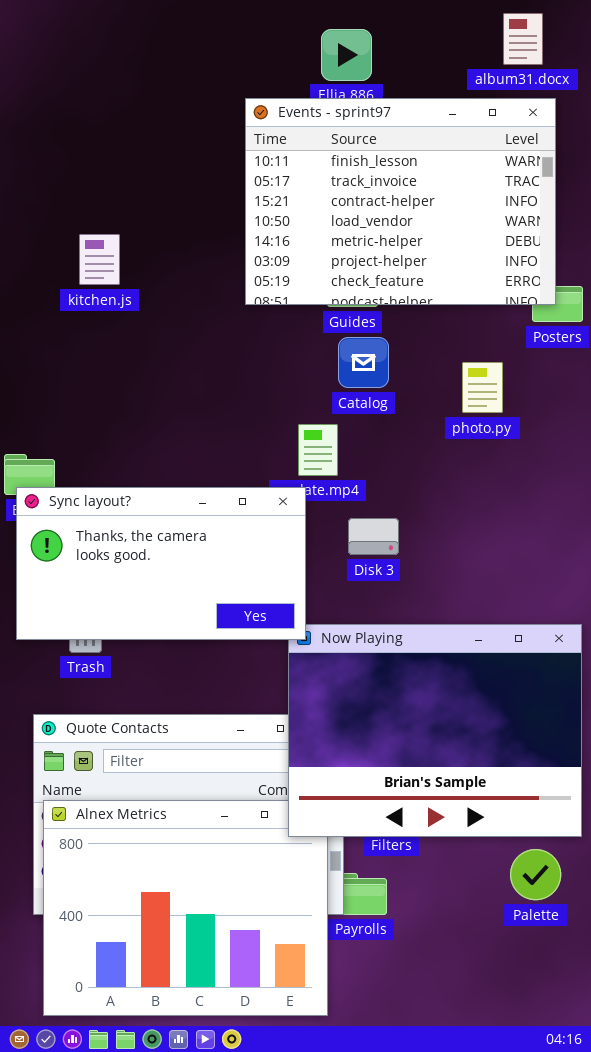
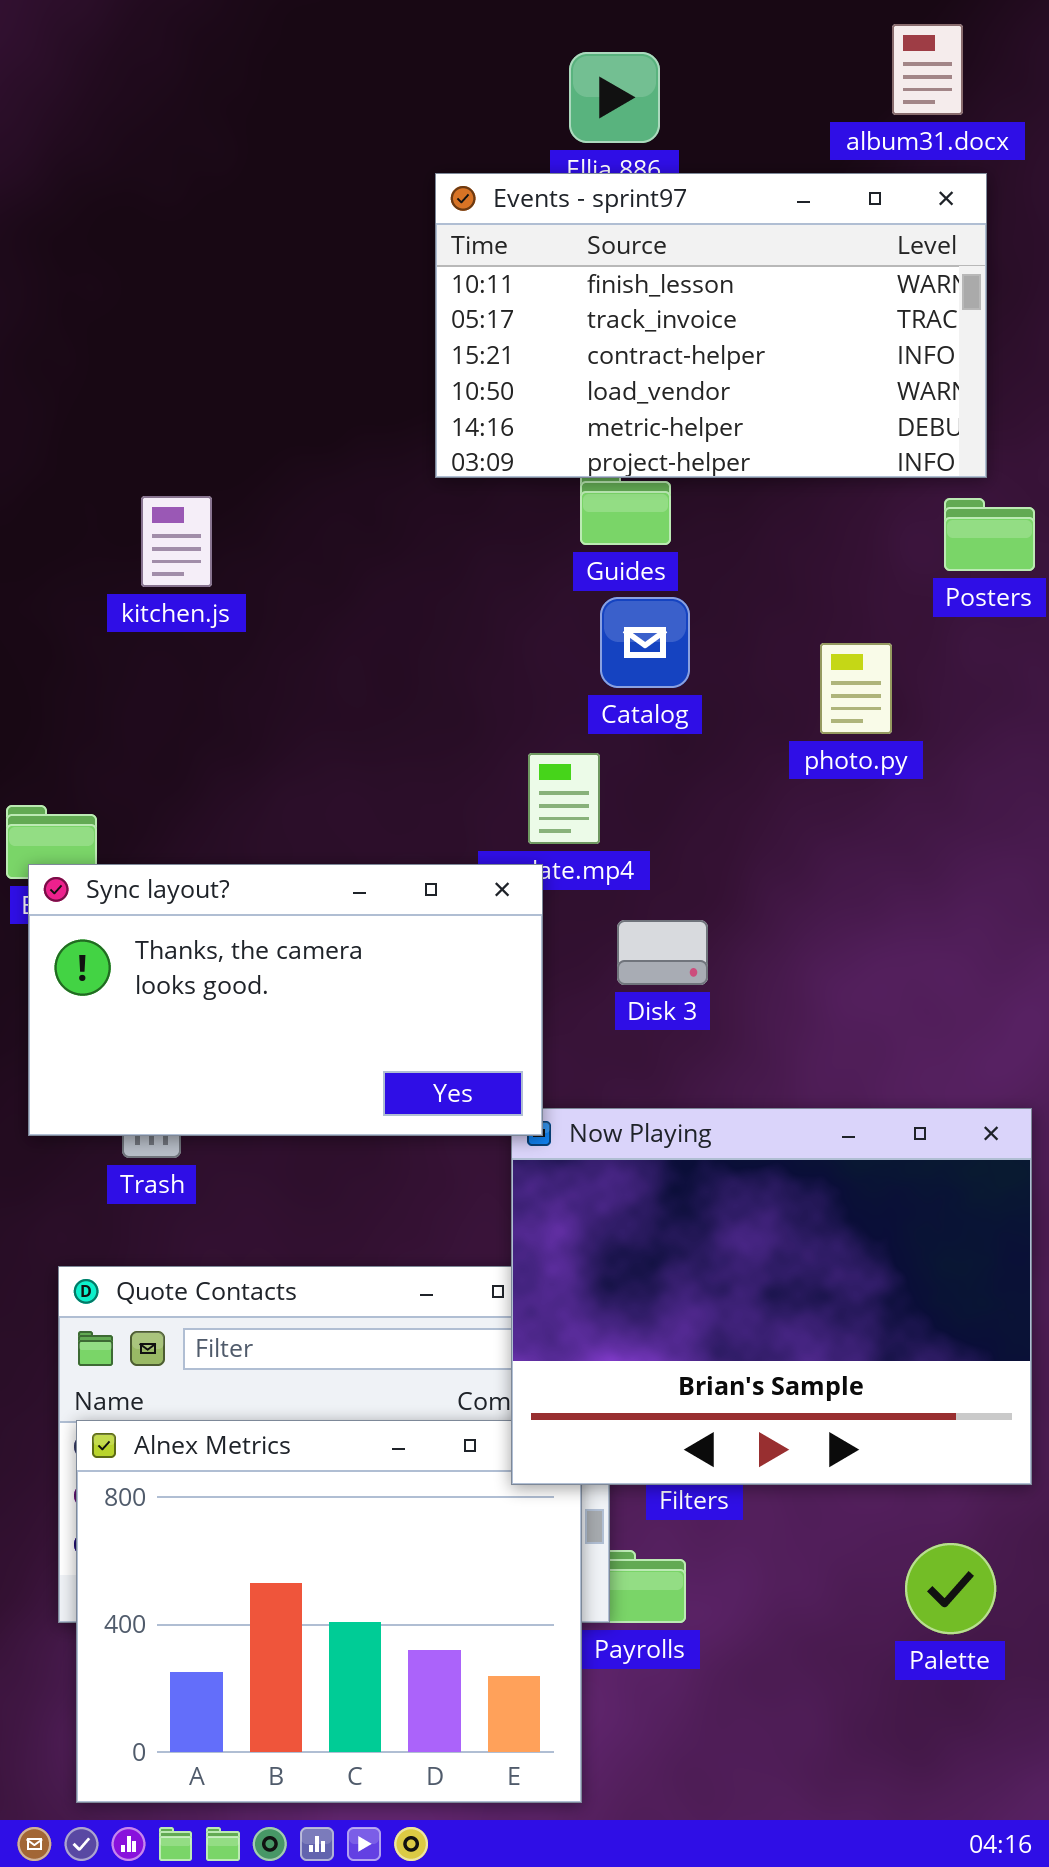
Events - sprint97: [245,98,556,305] -> [435,173,987,478], resized
kitchen.js: [79,234,120,285] -> [141,496,212,587], moved
Palette: [510,849,561,900] -> [905,1543,996,1634], moved

